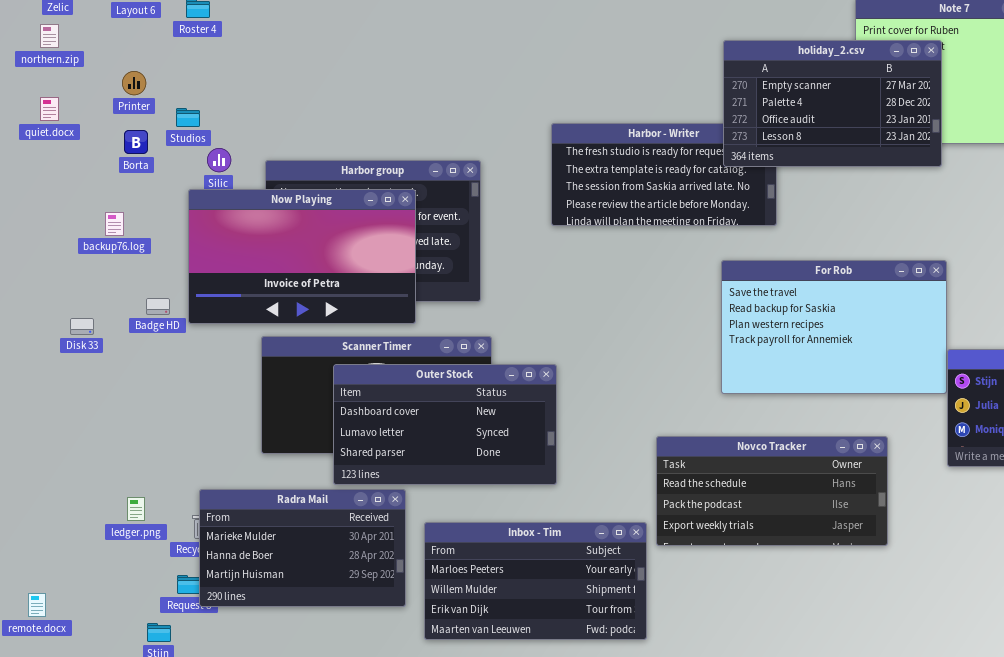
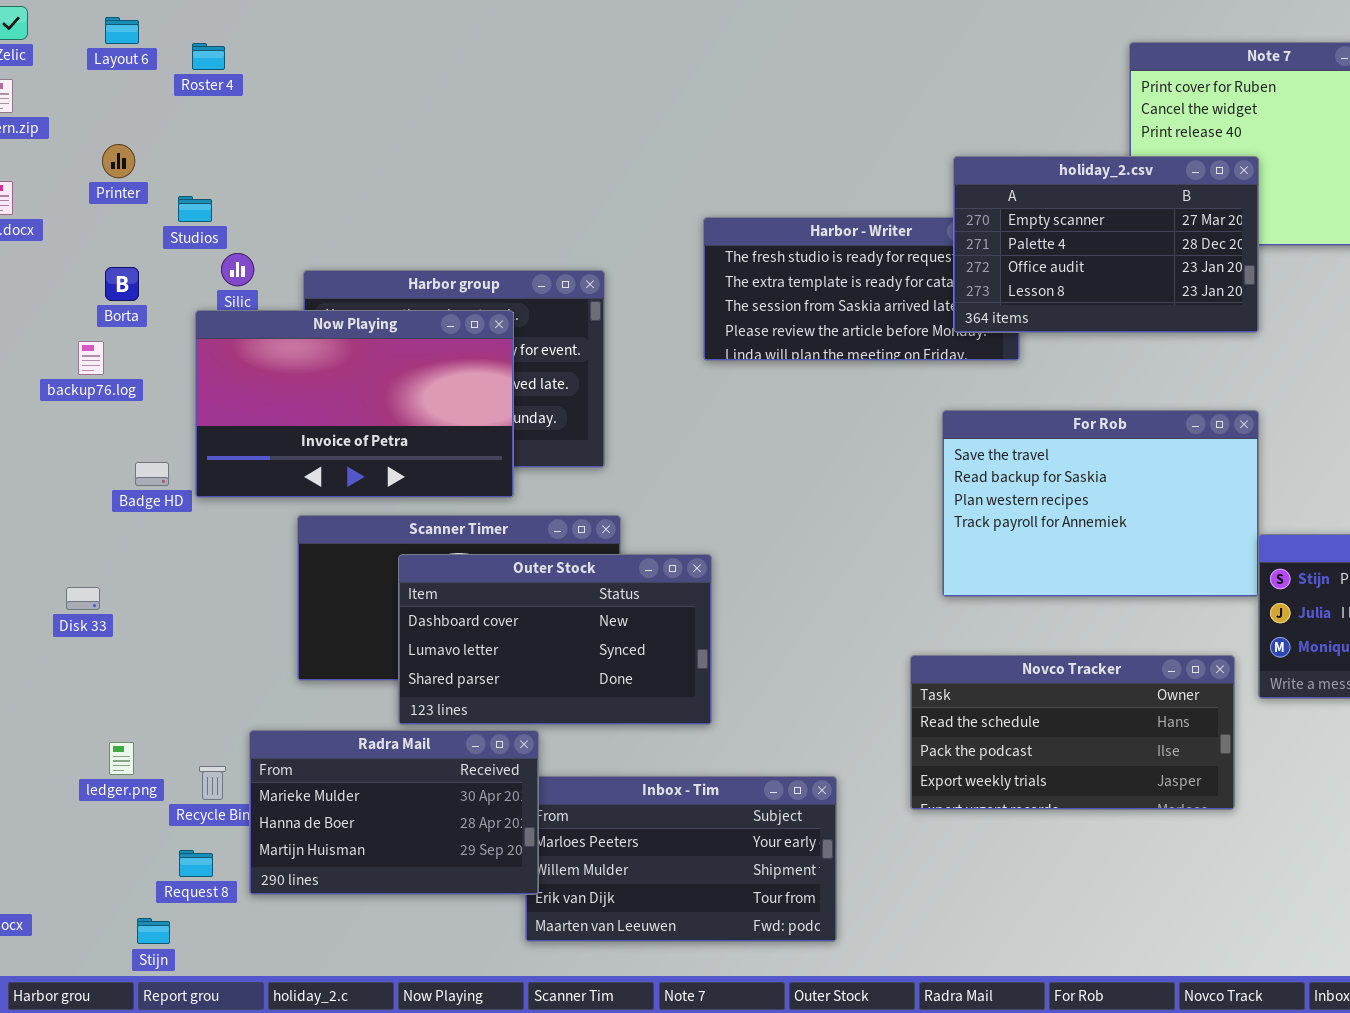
holiday_2.csv: [723,40,942,167] -> [953,156,1259,333], moved
Borta: [124,130,148,154] -> [105,267,139,301], moved
Disk 33: [70,318,94,335] -> [66,587,100,610], moved
Novco Tracker: [656,436,888,546] -> [910,655,1235,810], moved
Radra Mail: [199,489,406,607] -> [249,730,539,895], moved

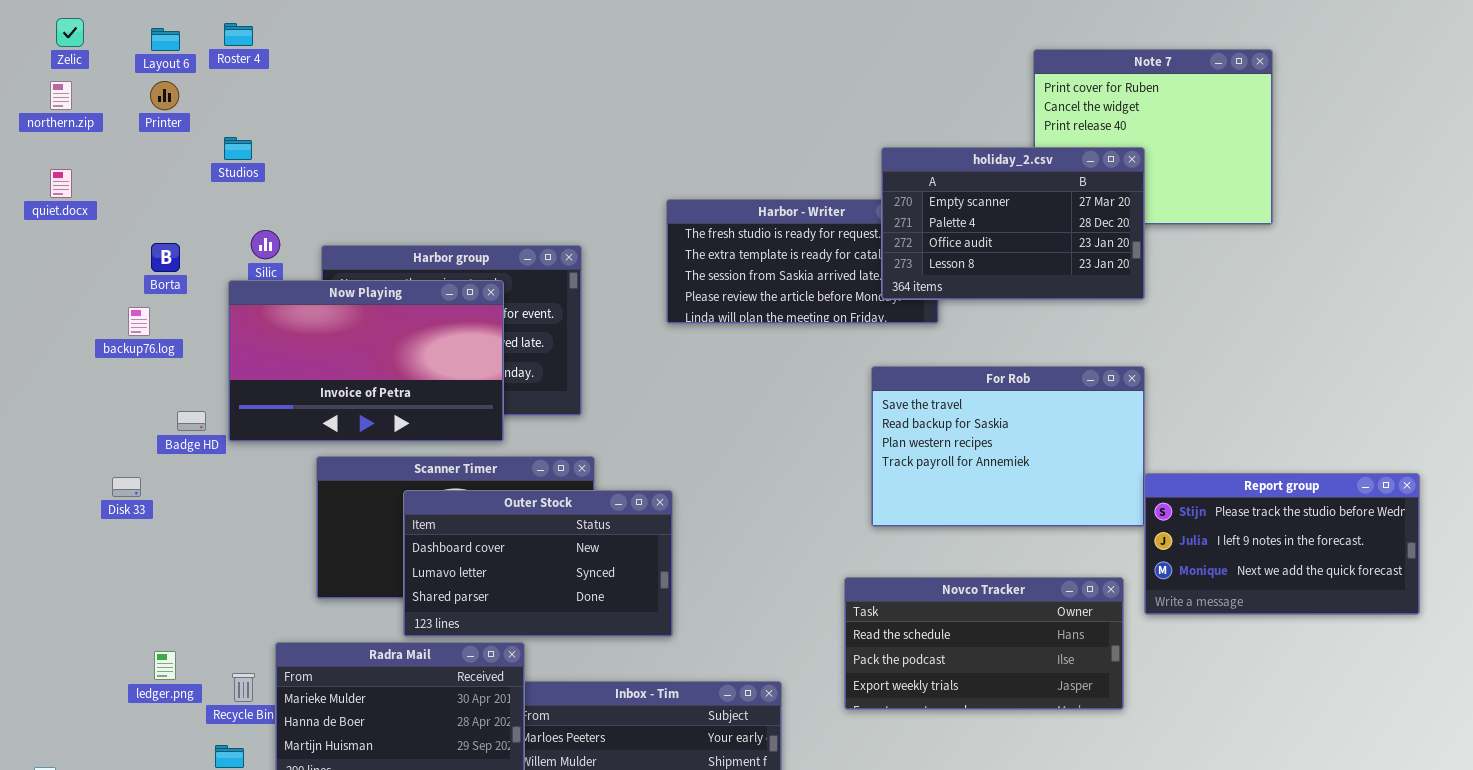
Roster 4: [192,43,225,70] -> [224,23,253,46], moved
Printer: [102,144,135,178] -> [150,81,179,110], moved
Studios: [178,196,212,222] -> [224,137,252,160], moved
Disk 33: [66,587,100,610] -> [112,477,141,497], moved

